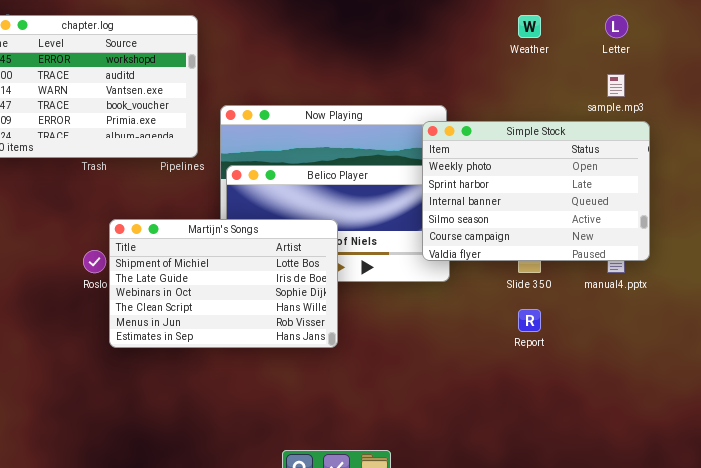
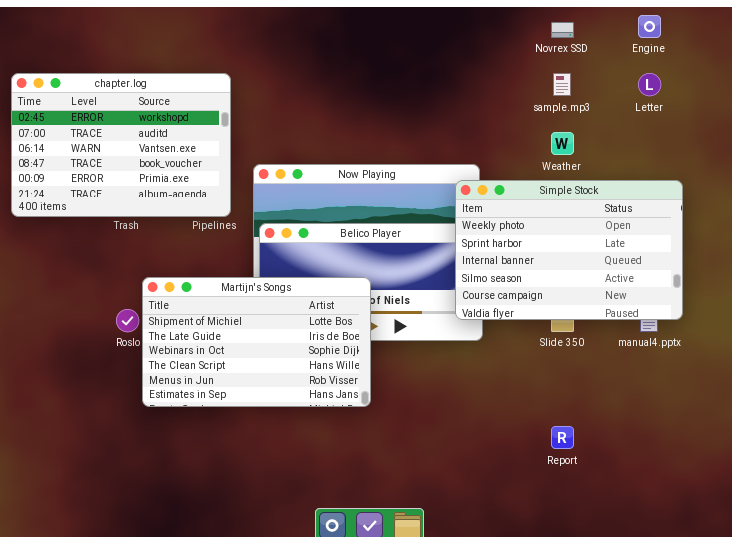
Weather: [518,15,541,38] -> [551,132,574,155], moved
sample.mp3: [607,74,625,97] -> [553,73,571,96], moved
Report: [518,309,541,332] -> [551,426,574,449], moved

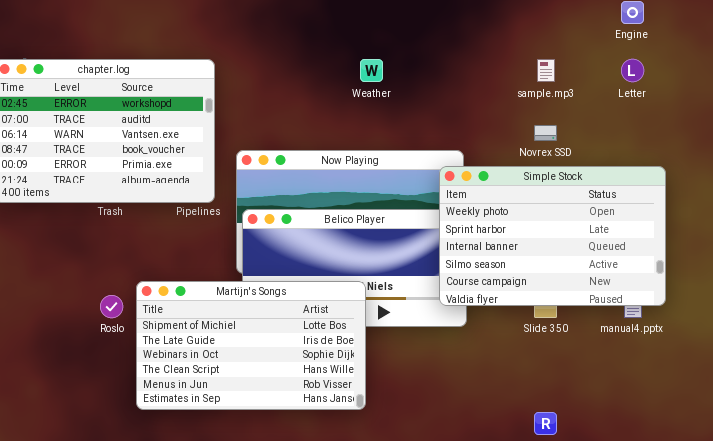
Novrex SSD: [551,22,574,38] -> [534,125,557,141], moved
Weather: [551,132,574,155] -> [360,59,383,82], moved
Martijn's Songs: [142,277,371,407] -> [136,281,366,410], moved

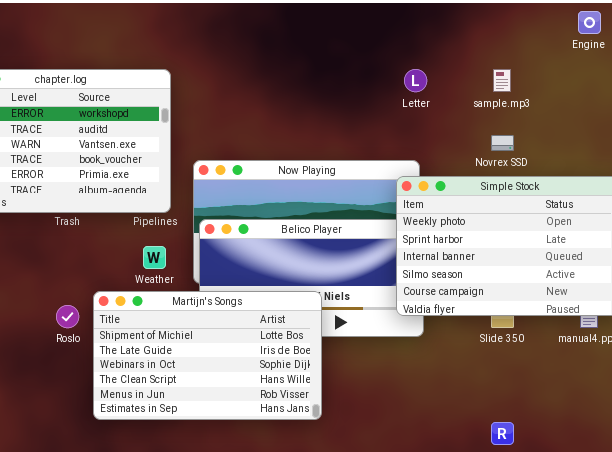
Weather: [360,59,383,82] -> [143,246,166,269], moved
Letter: [621,59,644,82] -> [404,69,427,92], moved

